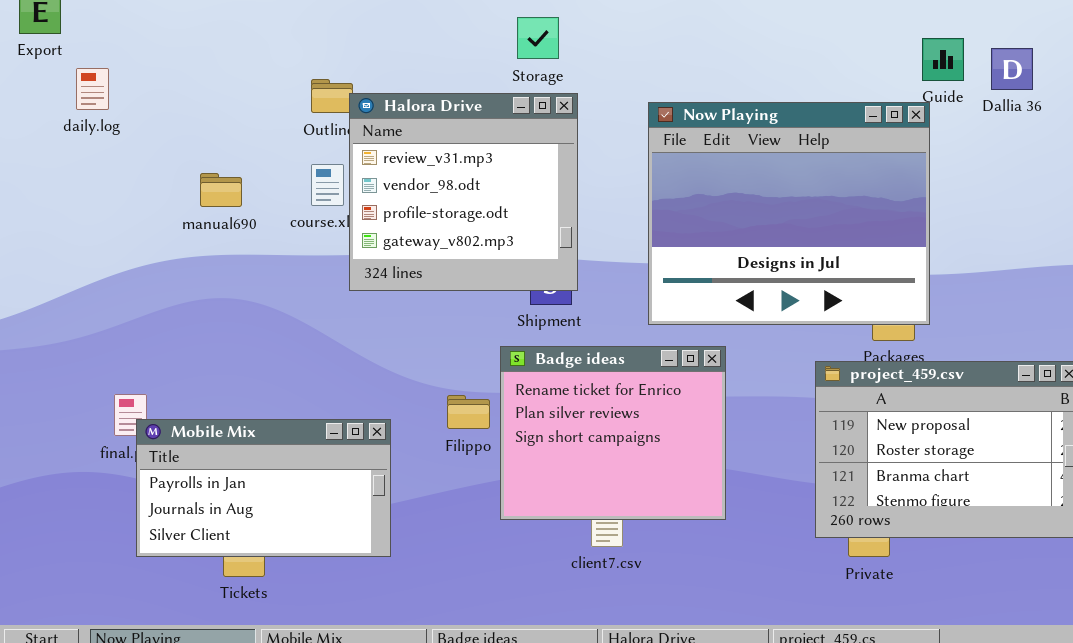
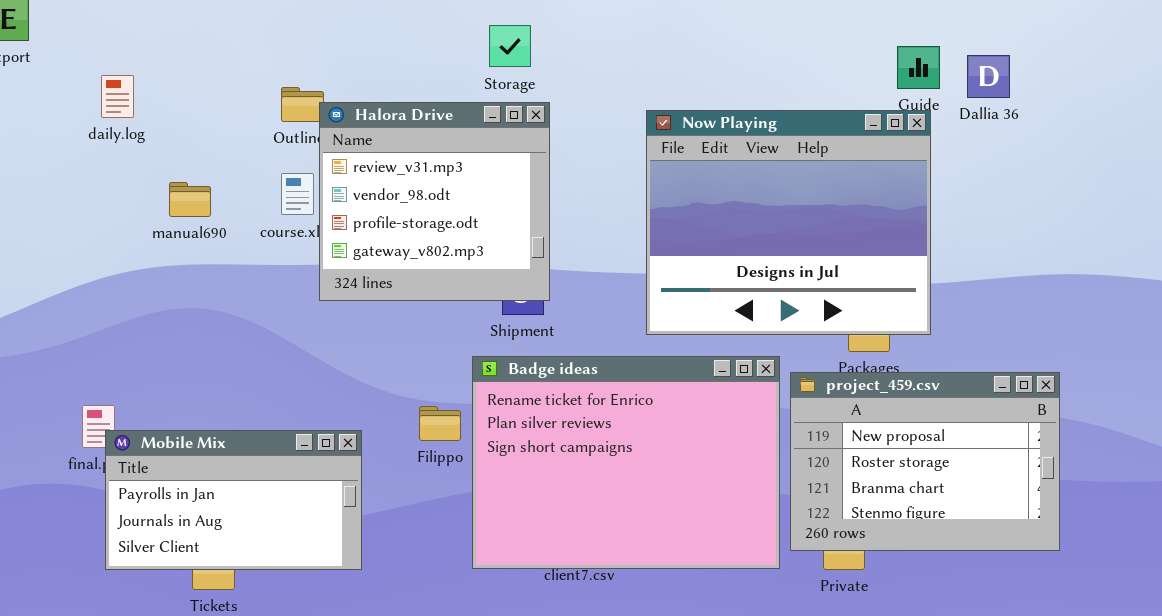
daily.log: [76,68,109,110] -> [101,75,134,118], moved
Now Playing: [648,102,930,325] -> [646,110,931,335], moved
Badge ideas: [500,346,726,520] -> [472,356,780,569], resized

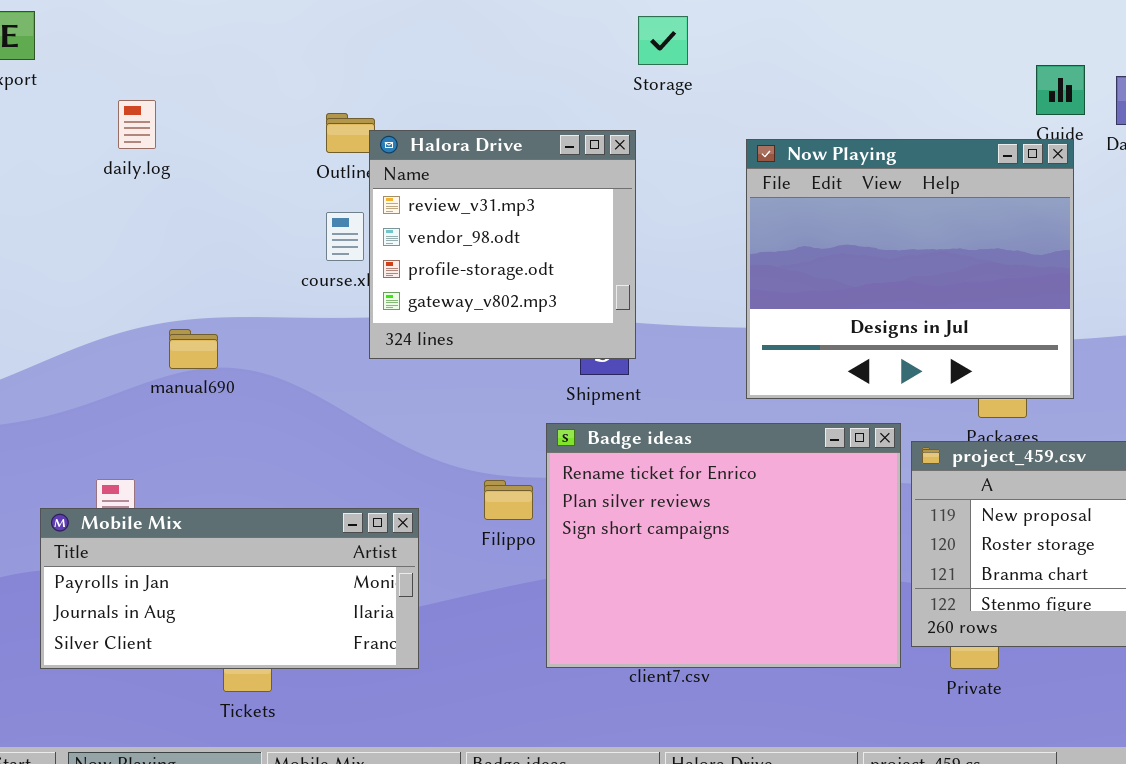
Storage: [489,25,531,67] -> [638,16,688,65], moved
manual690: [169,182,211,217] -> [169,329,218,369], moved
Mobile Mix: [105,430,362,570] -> [40,508,419,669], resized

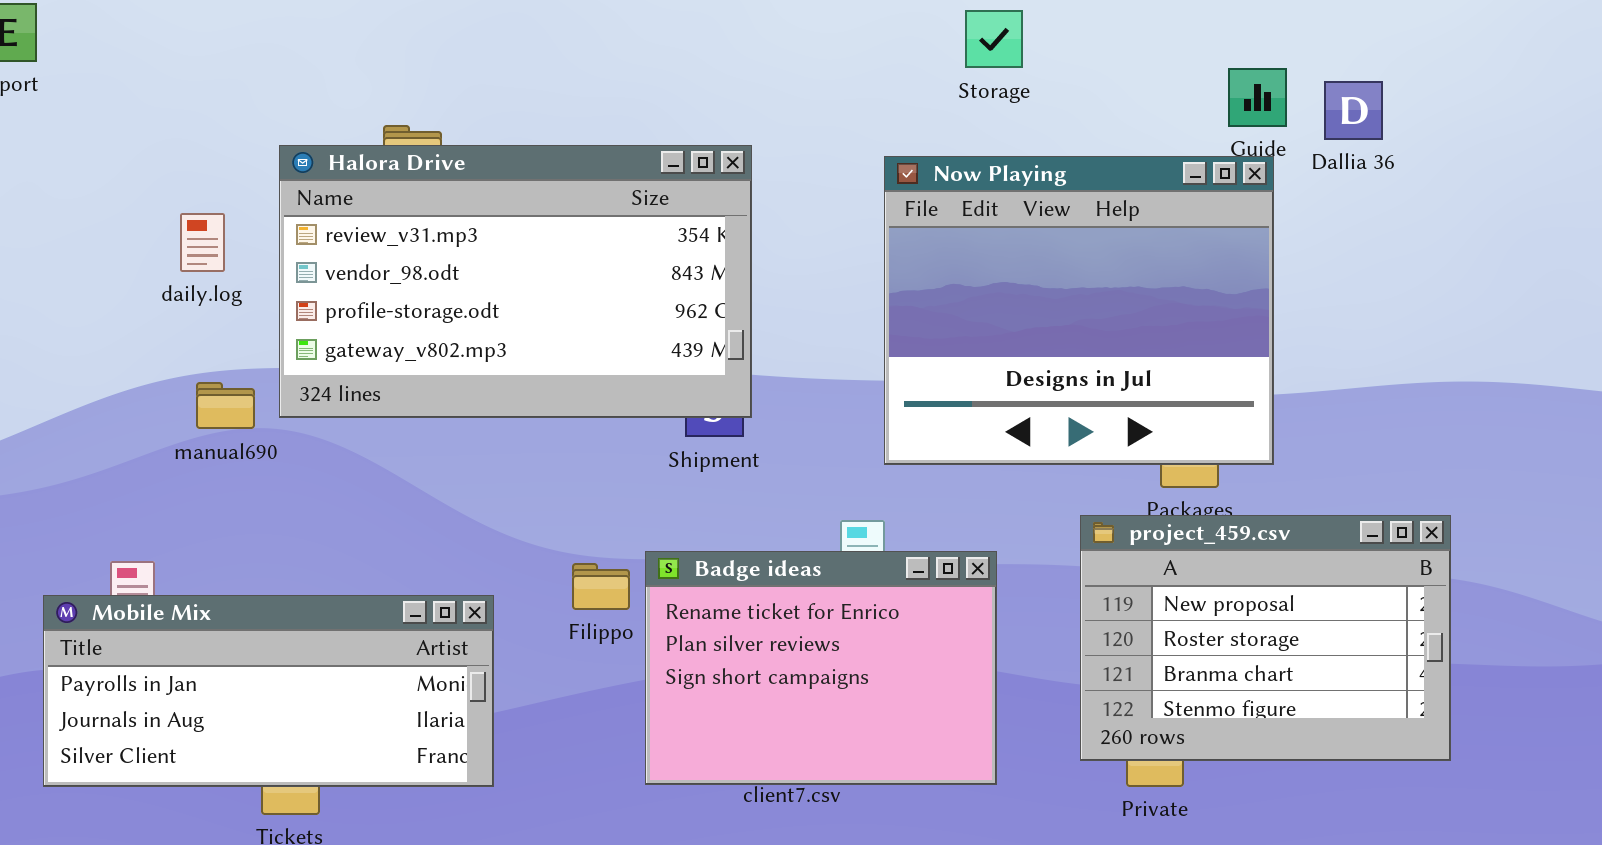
Storage: [638,16,688,65] -> [965,10,1023,68], moved
daily.log: [118,100,156,149] -> [180,213,225,272], moved
Halora Drive: [369,130,636,359] -> [279,145,752,418], resized
Badge ideas: [546,423,901,668] -> [645,551,997,785], resized

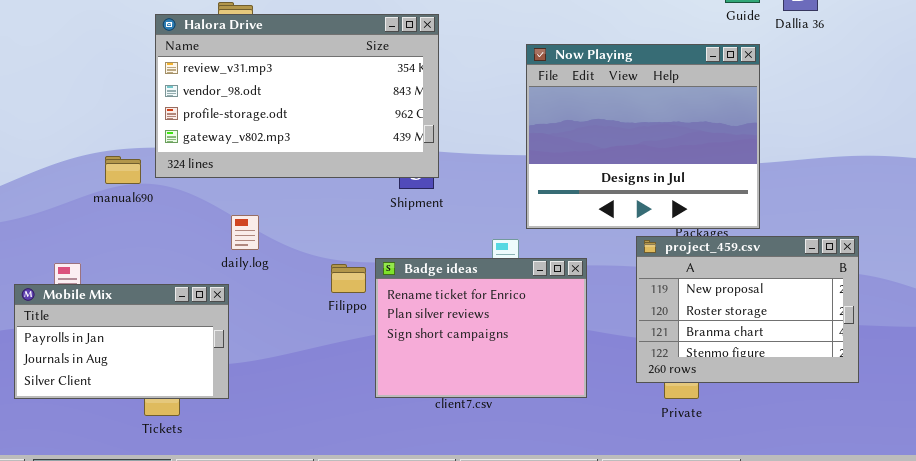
Now Playing: [884,156,1274,465] -> [526,44,760,229], moved
daily.log: [180,213,225,272] -> [231,215,259,250], moved
Mobile Mix: [43,595,494,787] -> [14,284,229,399], resized

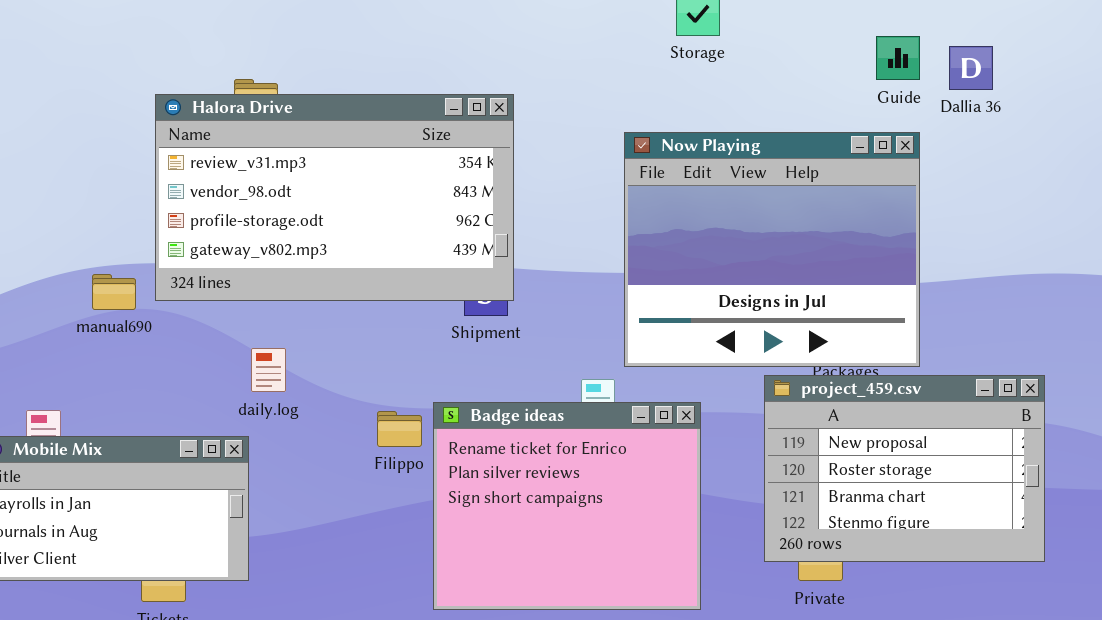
Badge ideas: [375,258,587,398] -> [433,402,701,610], resized

